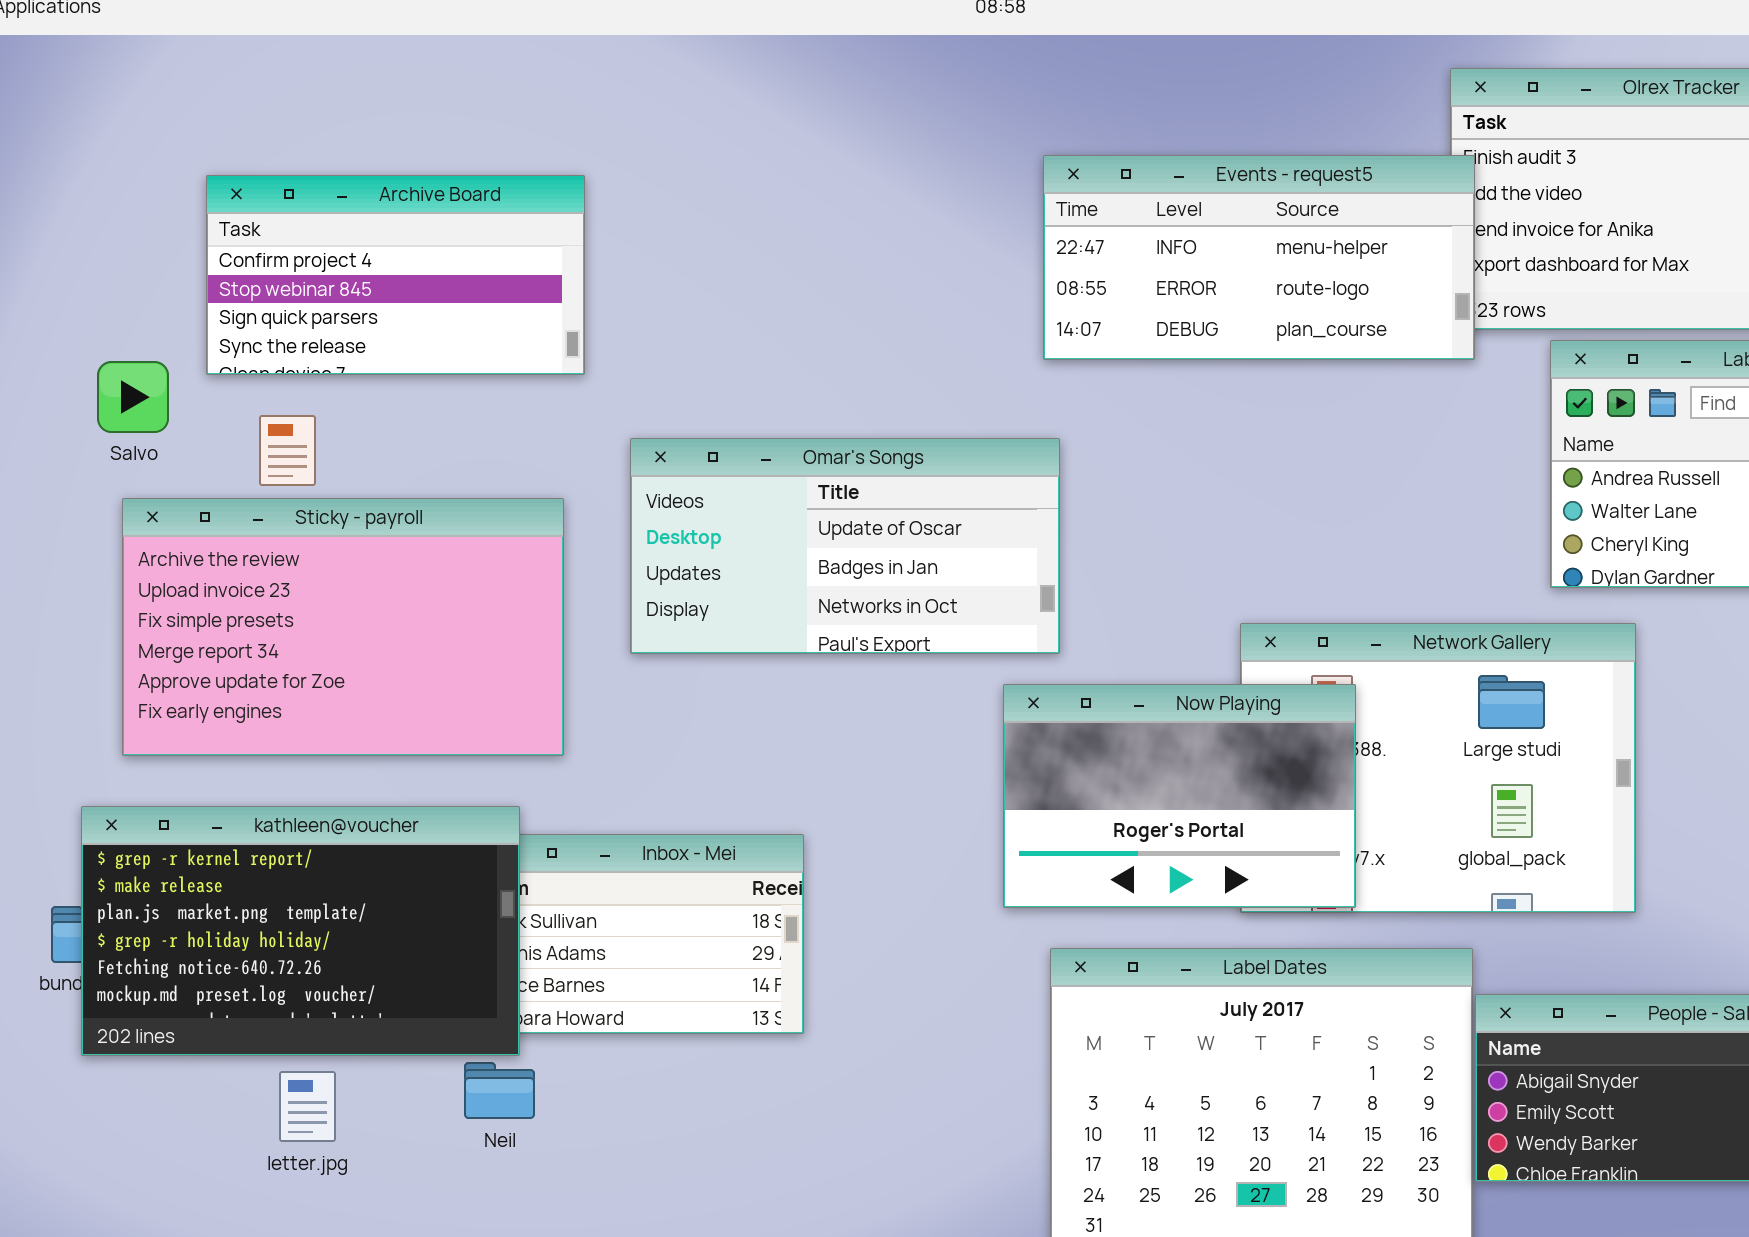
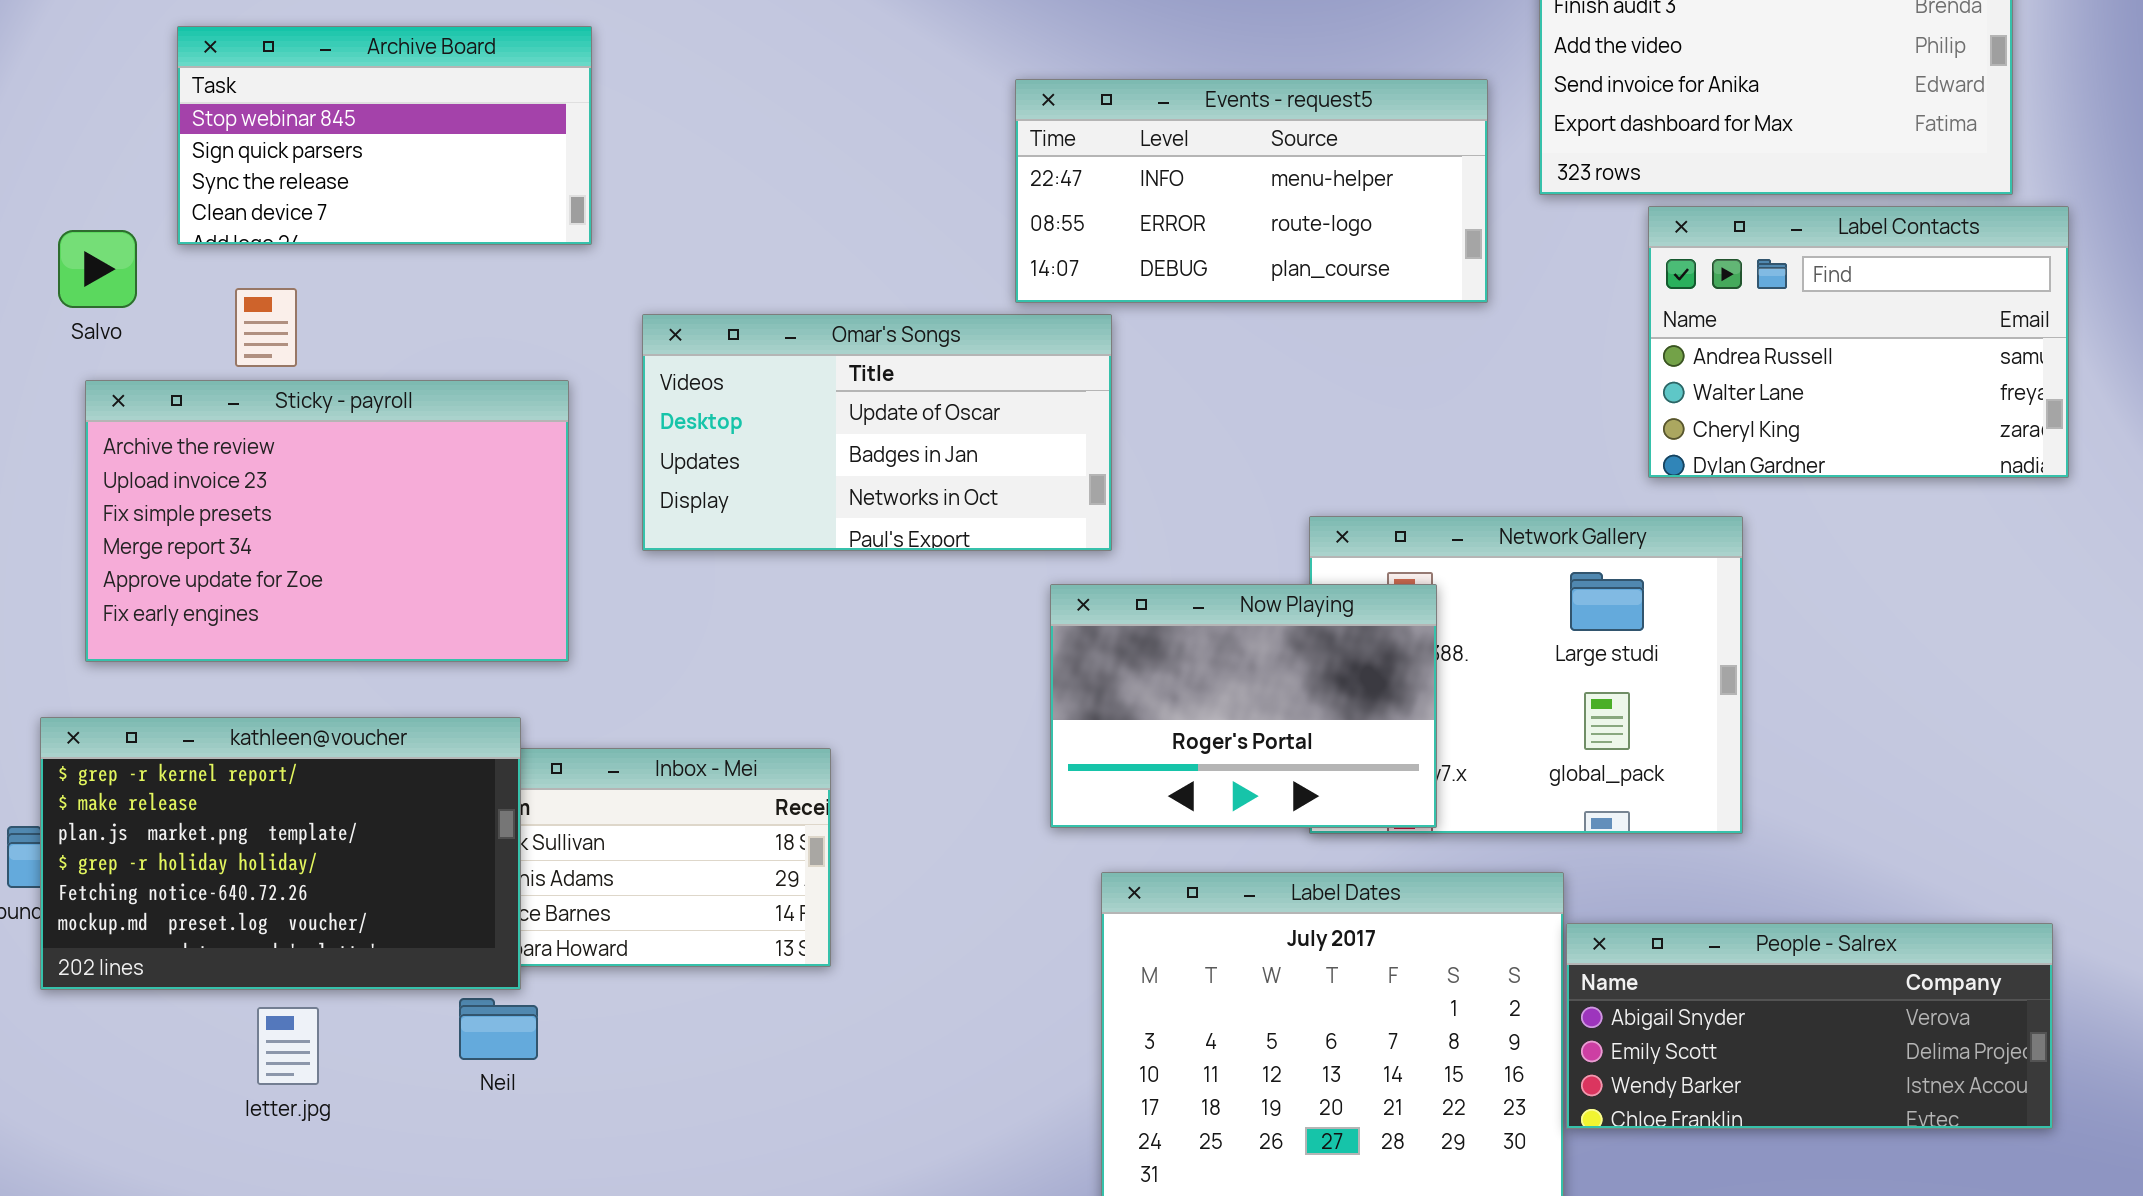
Events - request5: [1043,155,1475,360] -> [1015,79,1488,303], moved
Archive Board: [206,175,585,375] -> [177,26,592,245], scrolled down 1 row

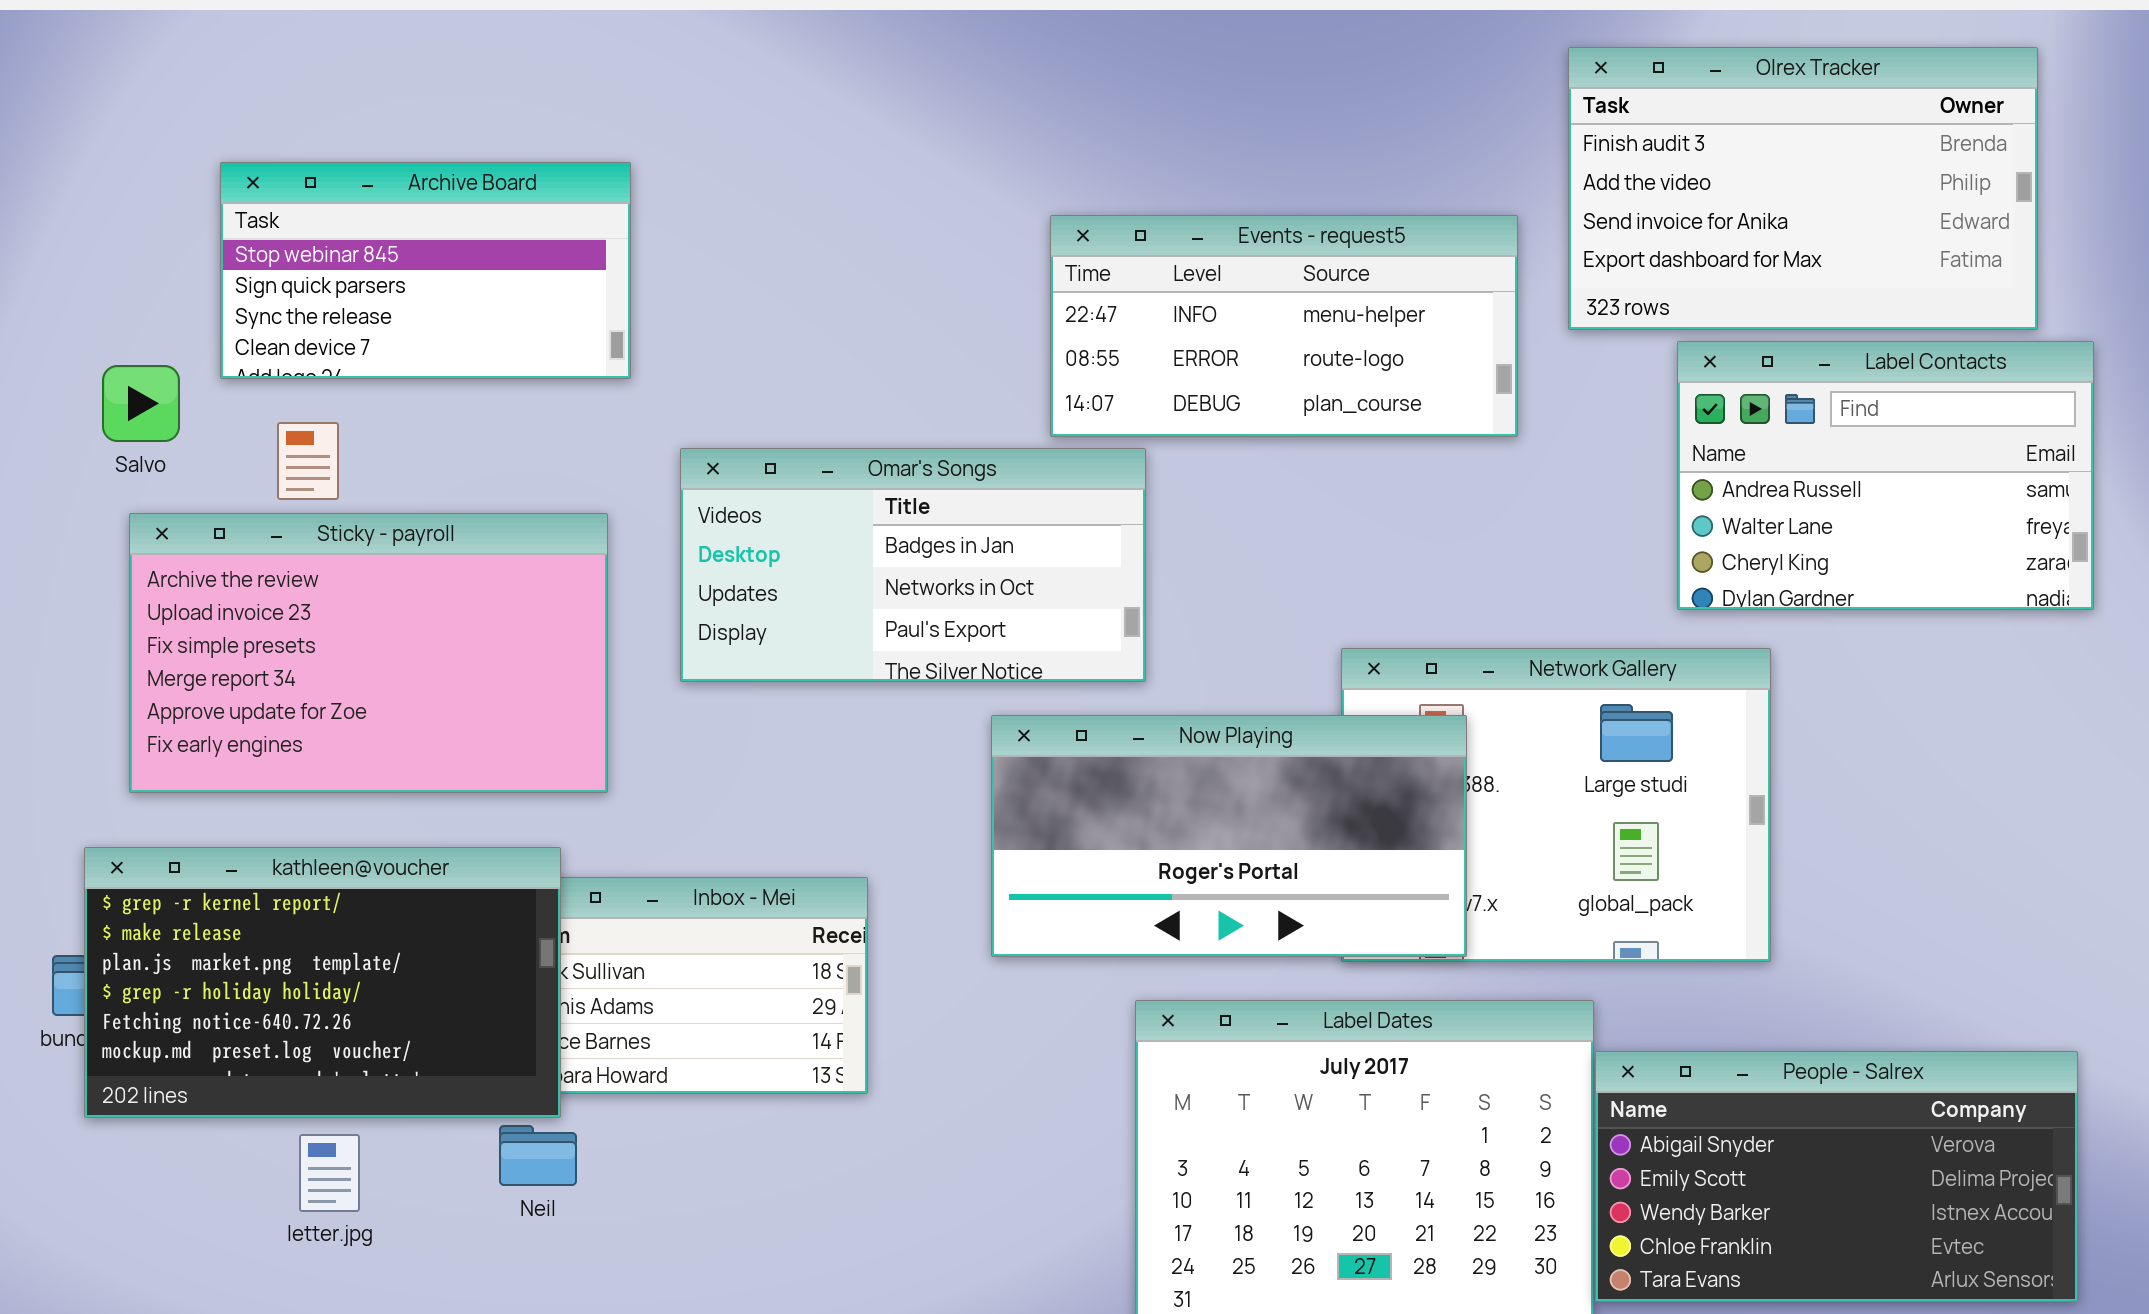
Omar's Songs: [642,314,1112,551] -> [680,448,1146,682], scrolled down 1 row
Now Playing: [1050,584,1437,828] -> [991,715,1467,957], resized
People - Salrex: [1566,923,2053,1129] -> [1595,1051,2078,1302], resized

